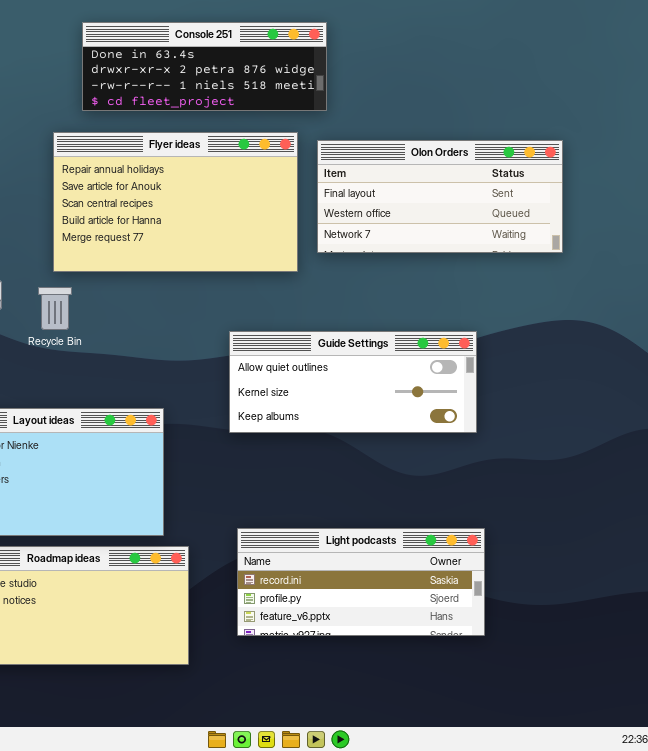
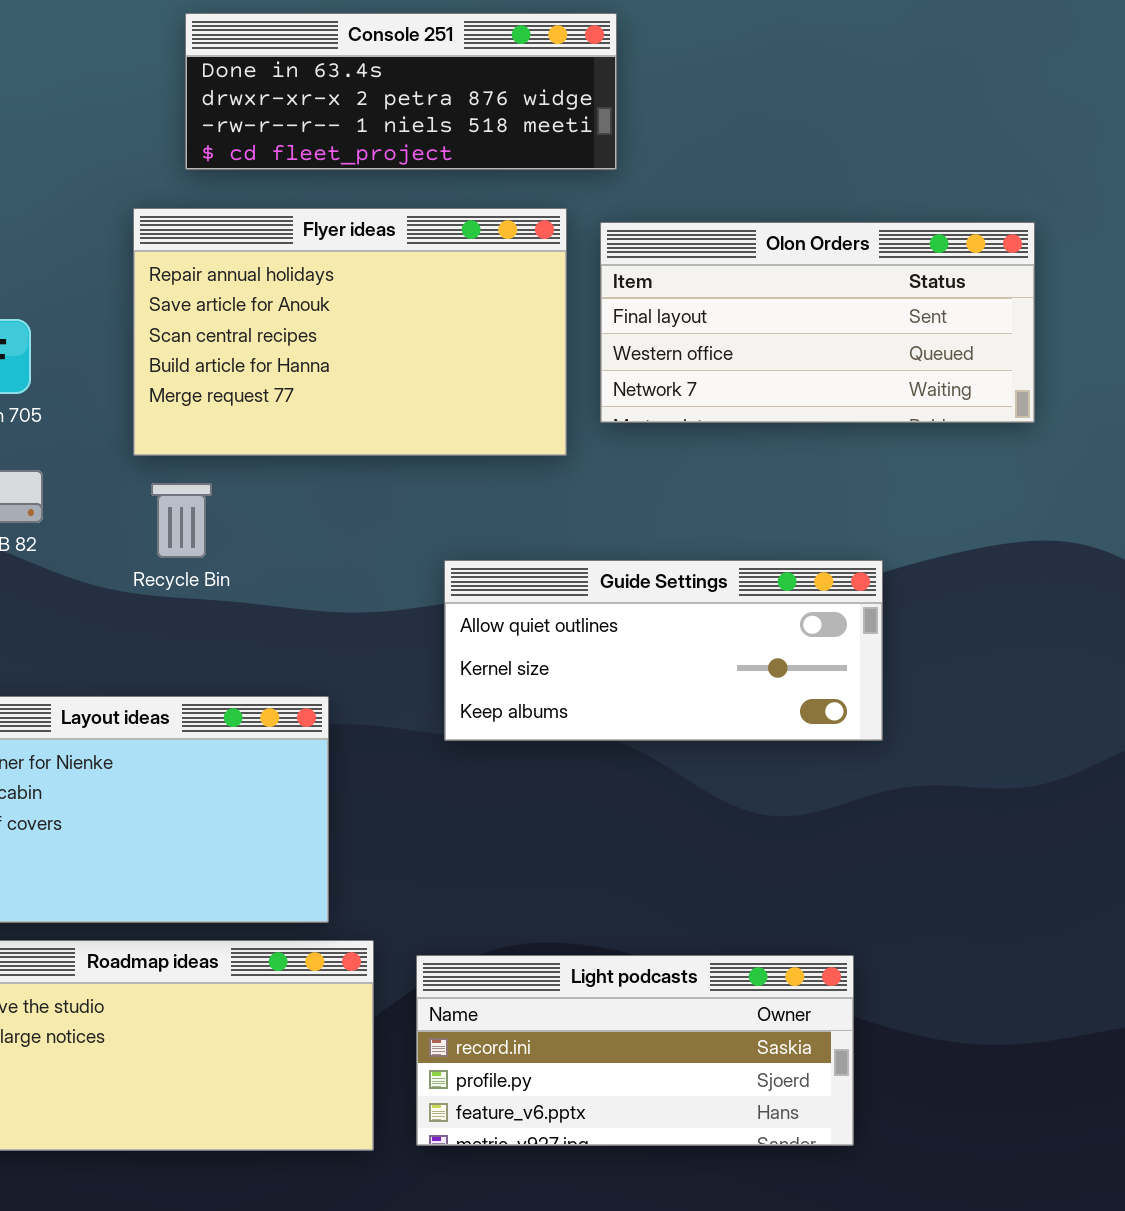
Recycle Bin: [38,287,72,330] -> [151,483,212,558], moved
Light podcasts: [237,528,485,636] -> [416,955,854,1146], moved

